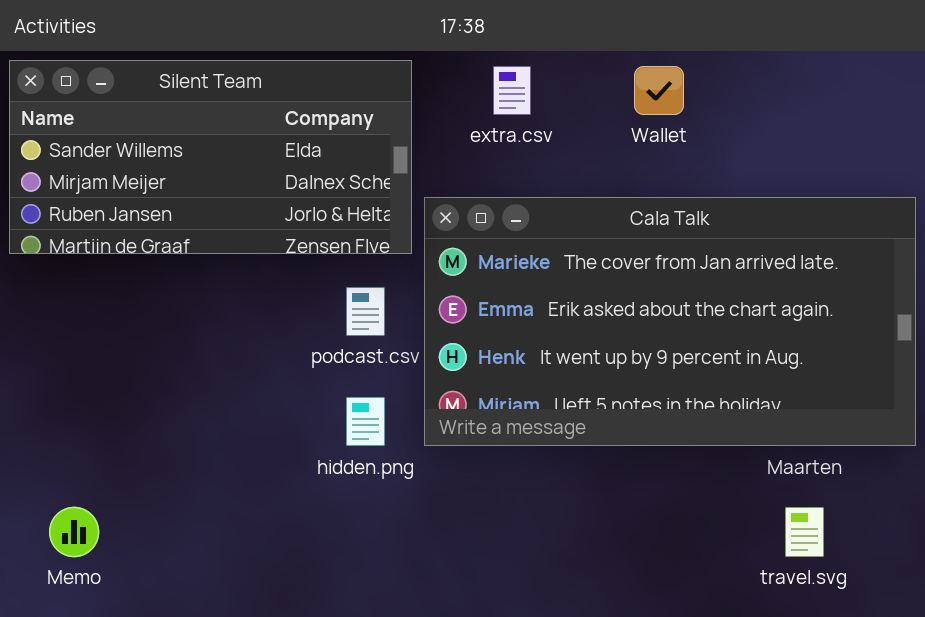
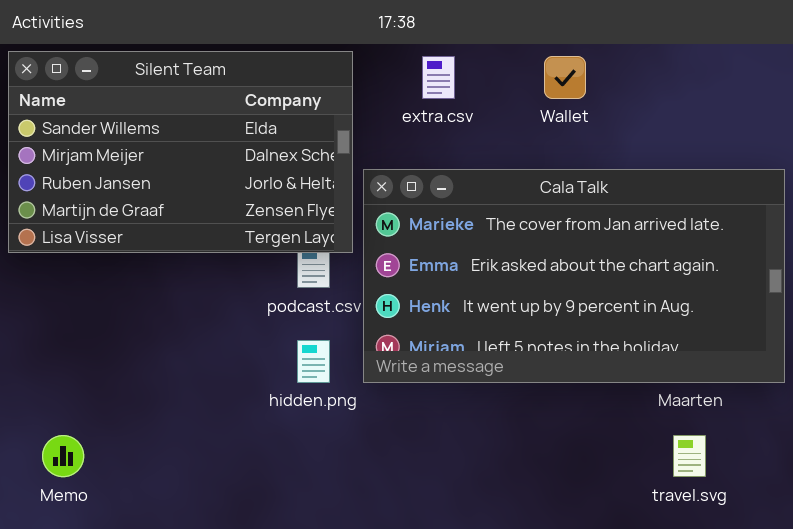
Silent Team: [9,60,412,254] -> [8,51,353,253], resized

